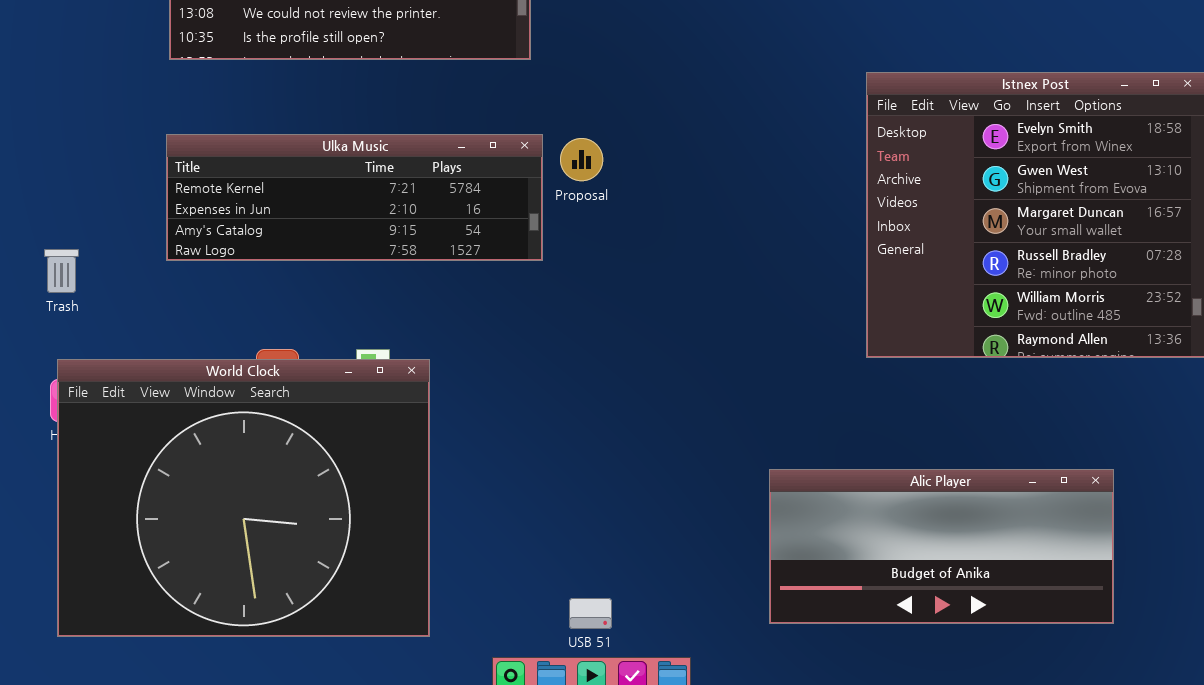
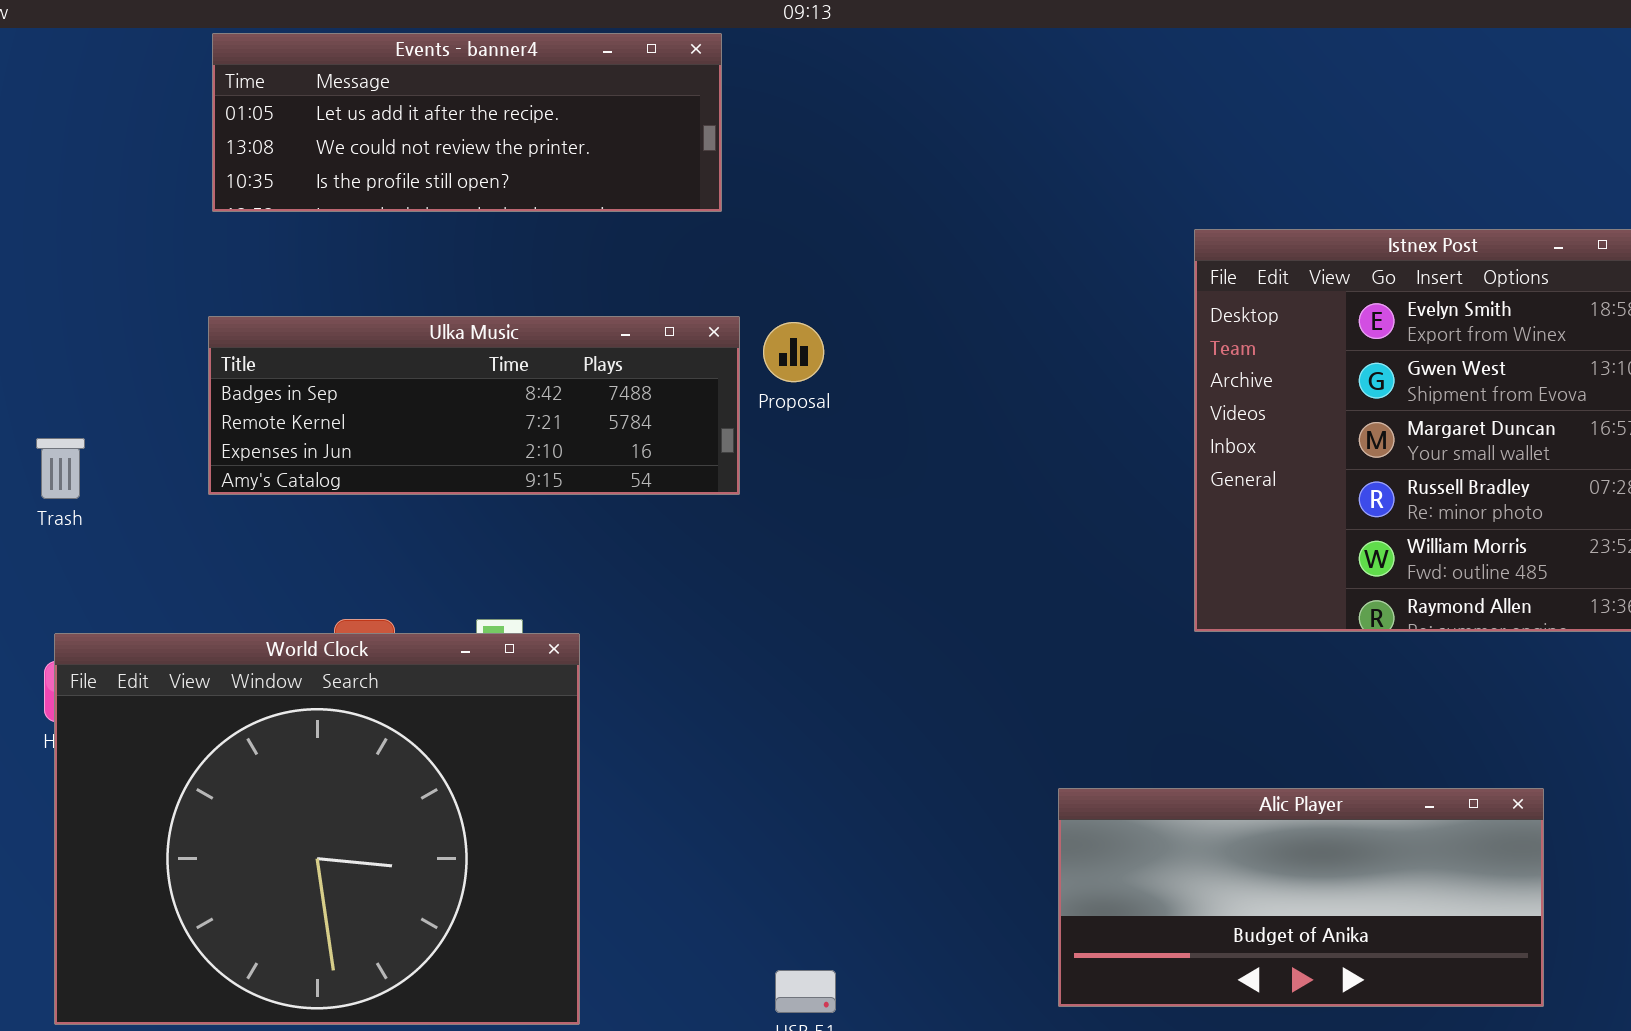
Ulka Music: [166,134,543,261] -> [208,316,740,495], scrolled up 1 row
Trash: [44,249,79,293] -> [36,438,85,499], moved

